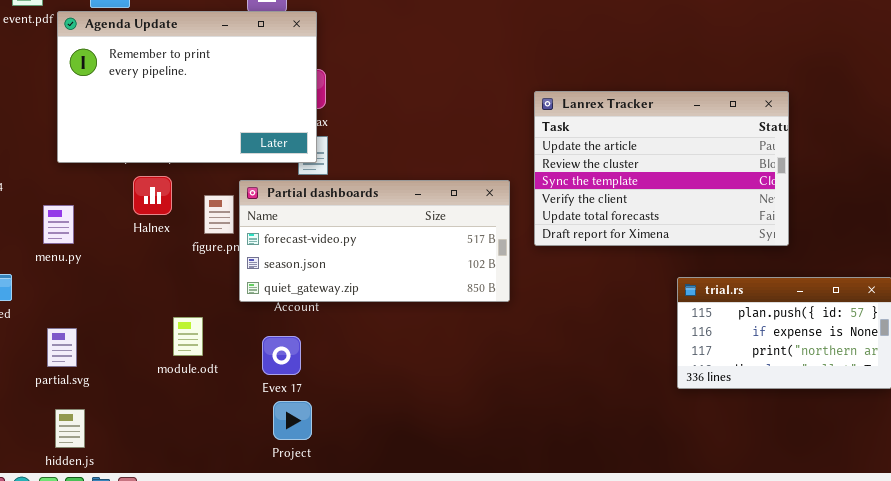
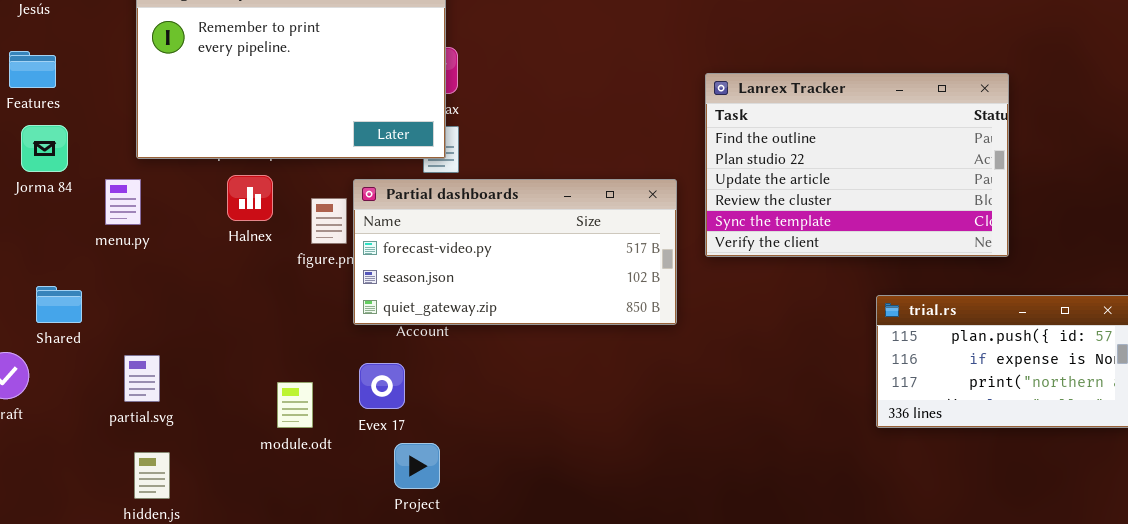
Lanrex Tracker: [534,91,789,246] -> [705,73,1009,257], scrolled up 2 rows
menu.py: [43,205,74,244] -> [105,179,141,225], moved
module.odt: [173,317,203,356] -> [277,382,313,428], moved
Evex 17: [262,336,301,375] -> [359,363,405,409], moved

